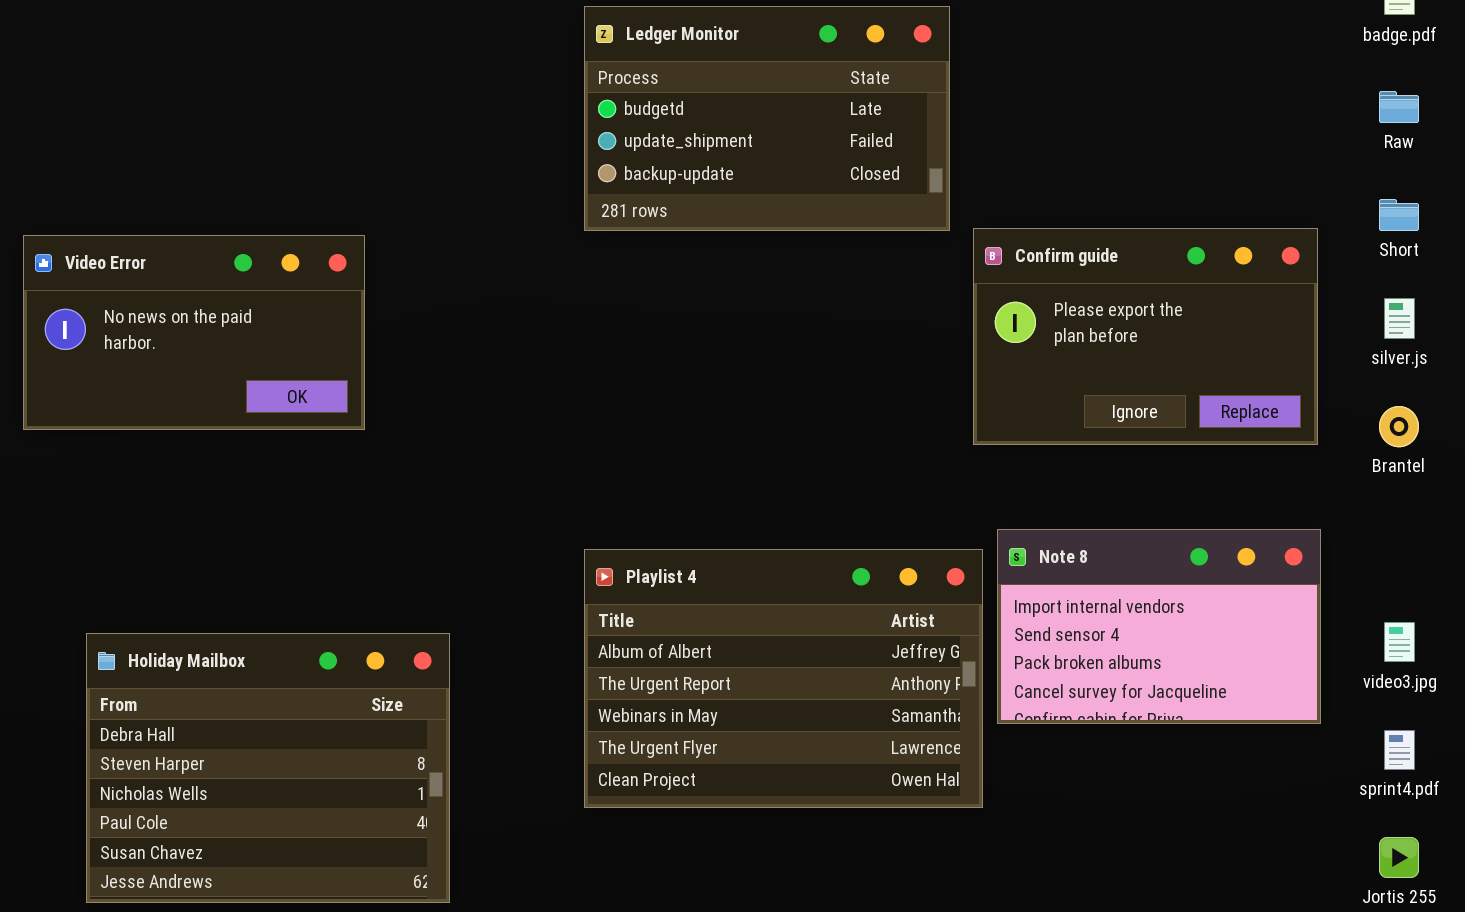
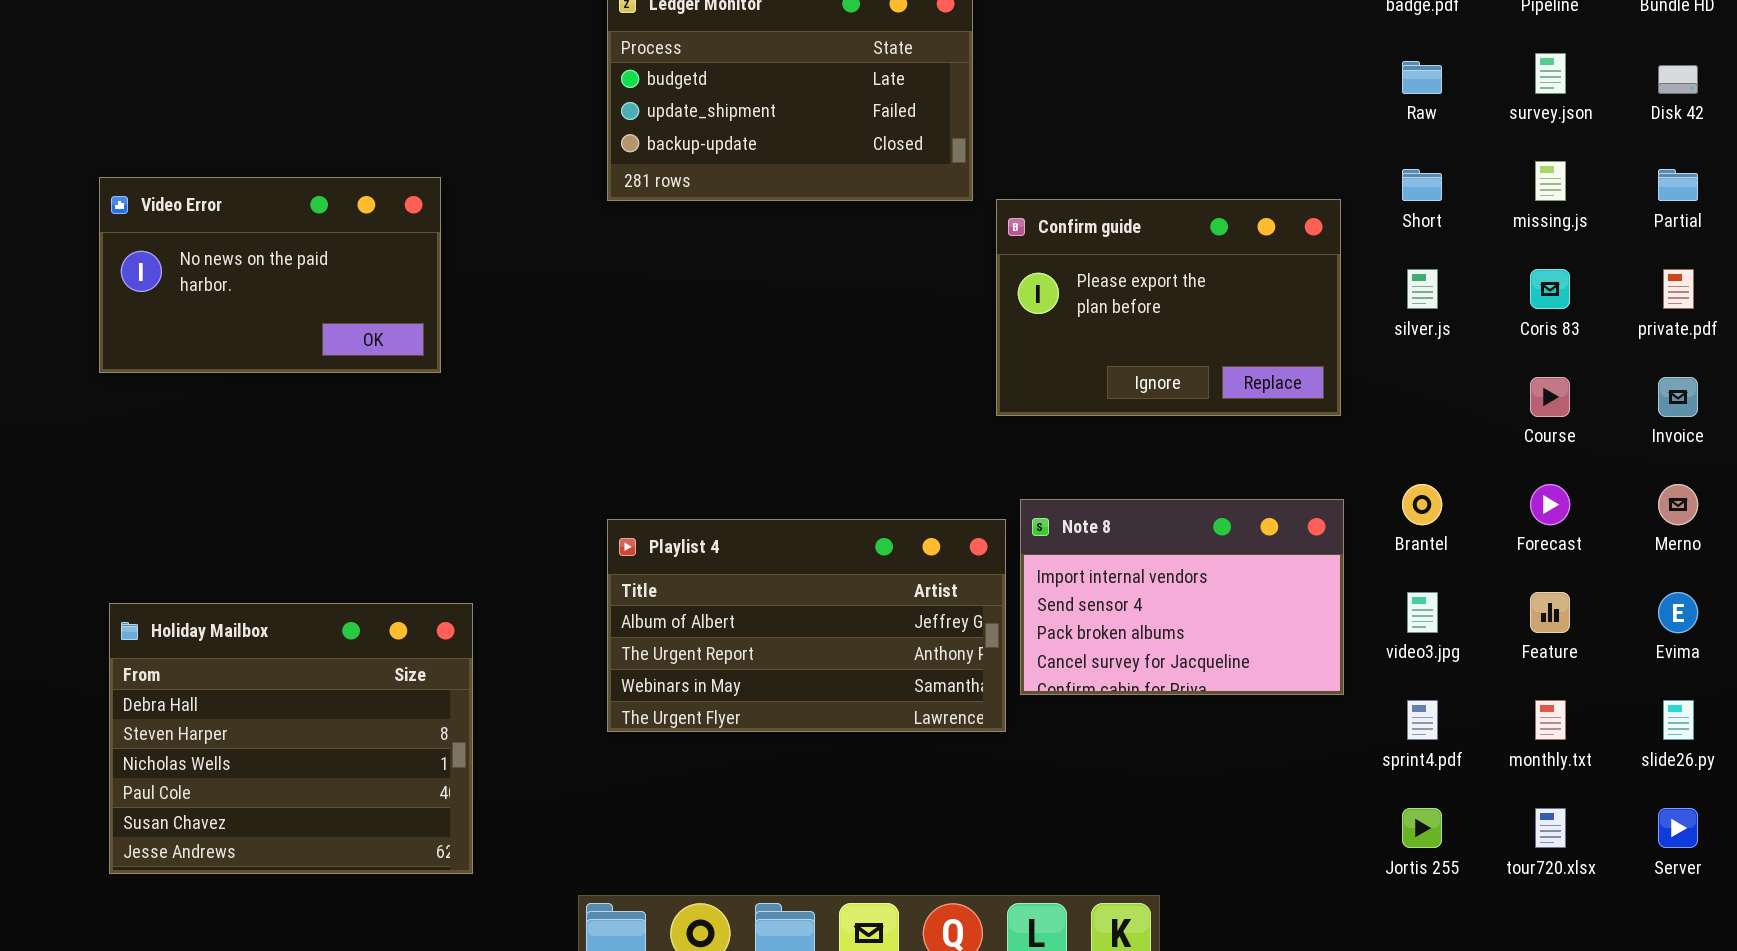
Video Error: [23,235,365,430] -> [99,177,441,373], moved
Brantel: [1379,406,1419,447] -> [1402,484,1442,525], moved
Playlist 4: [584,549,983,808] -> [607,519,1006,732], resized

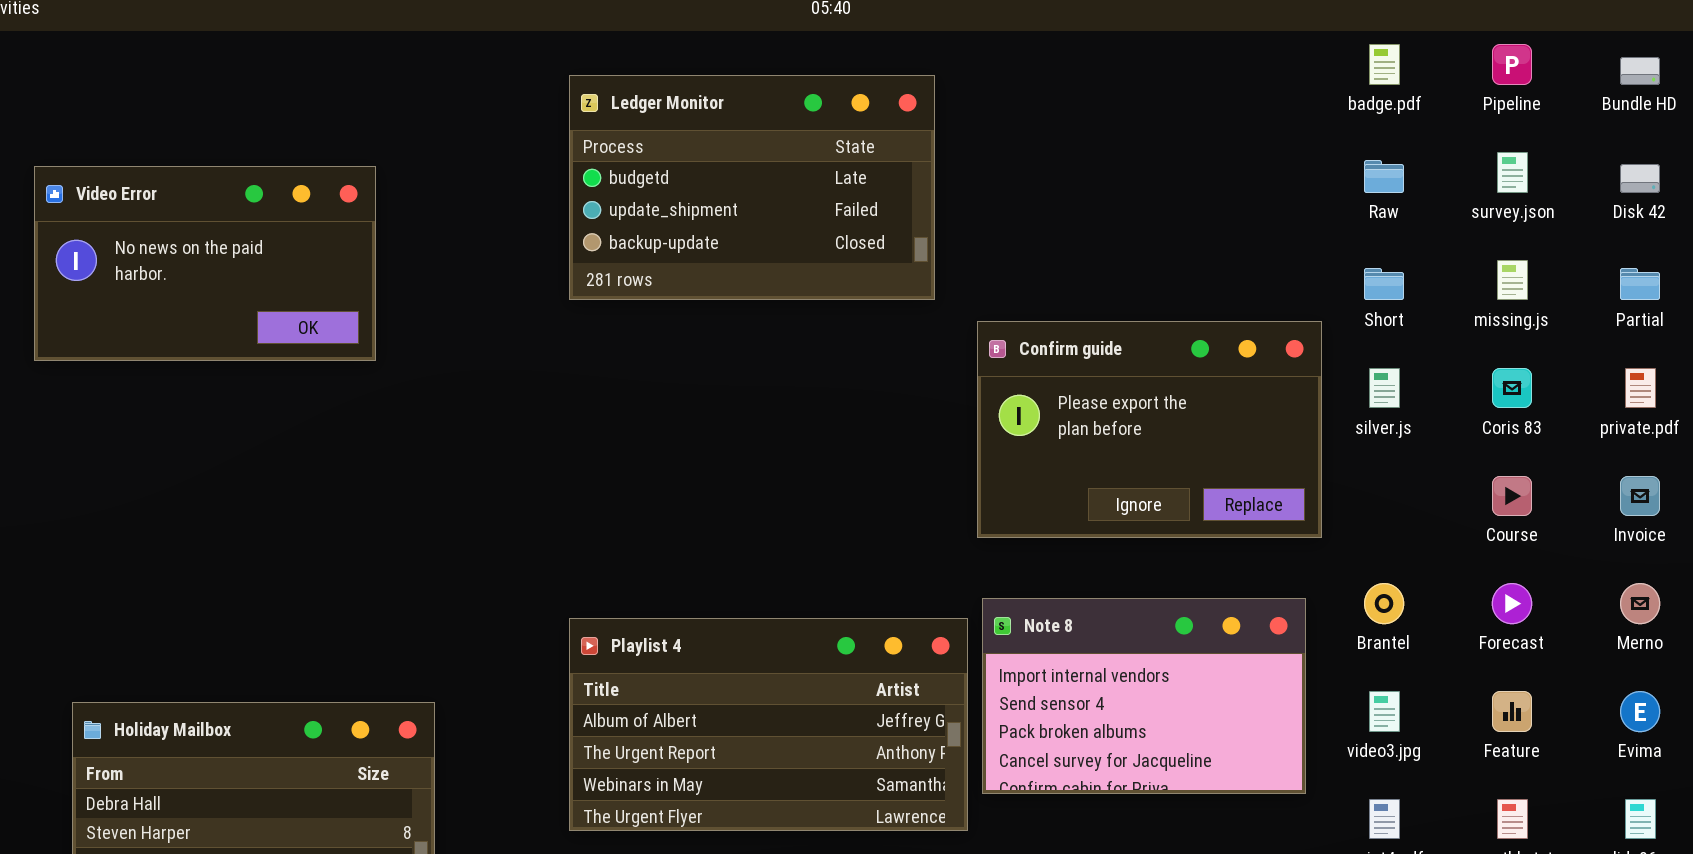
Video Error: [99,177,441,373] -> [34,166,376,361], moved
Confirm guide: [996,199,1341,416] -> [977,321,1322,538], moved

